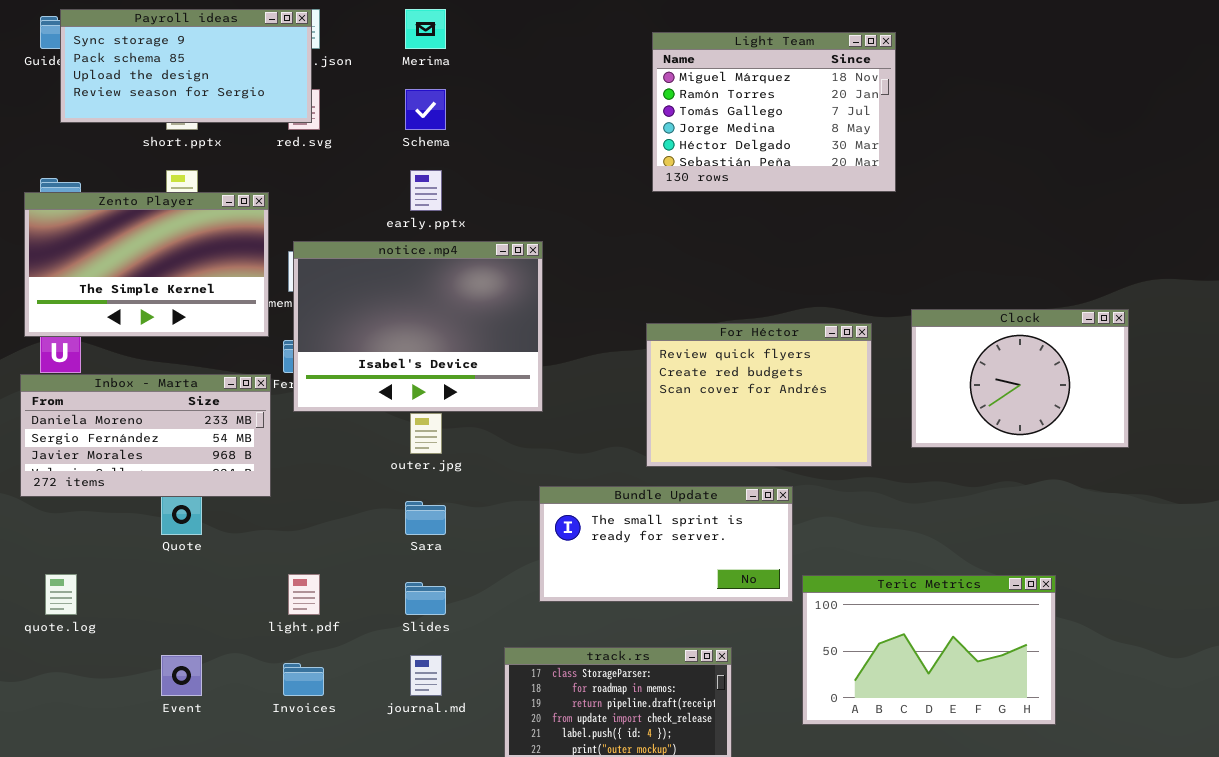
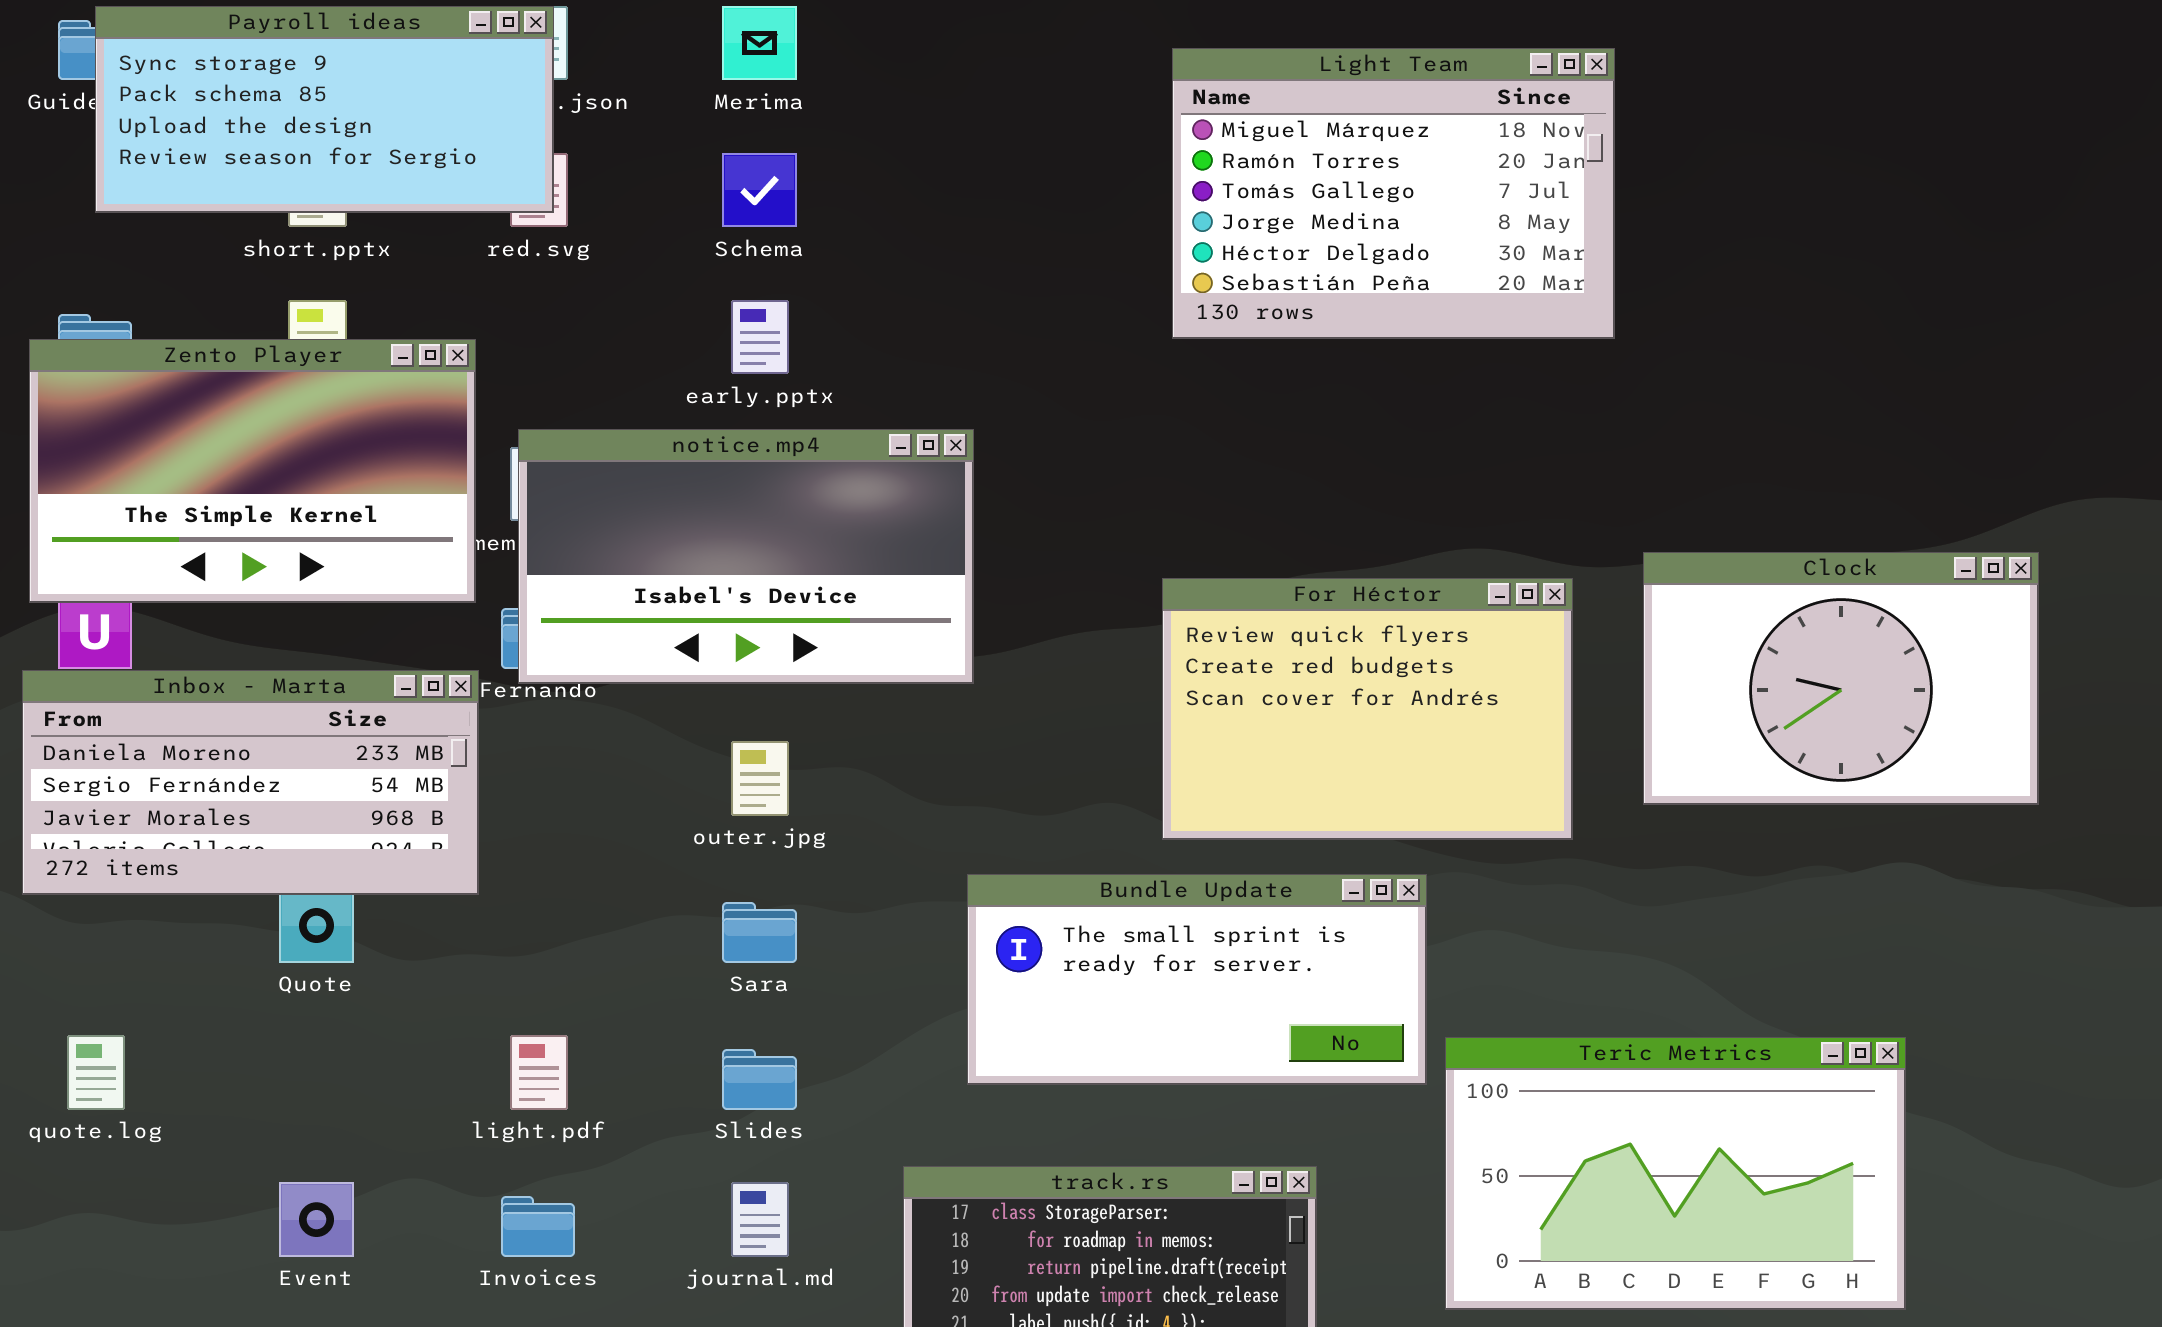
notice.mp4: [293,241,543,412] -> [518,429,974,684], resized

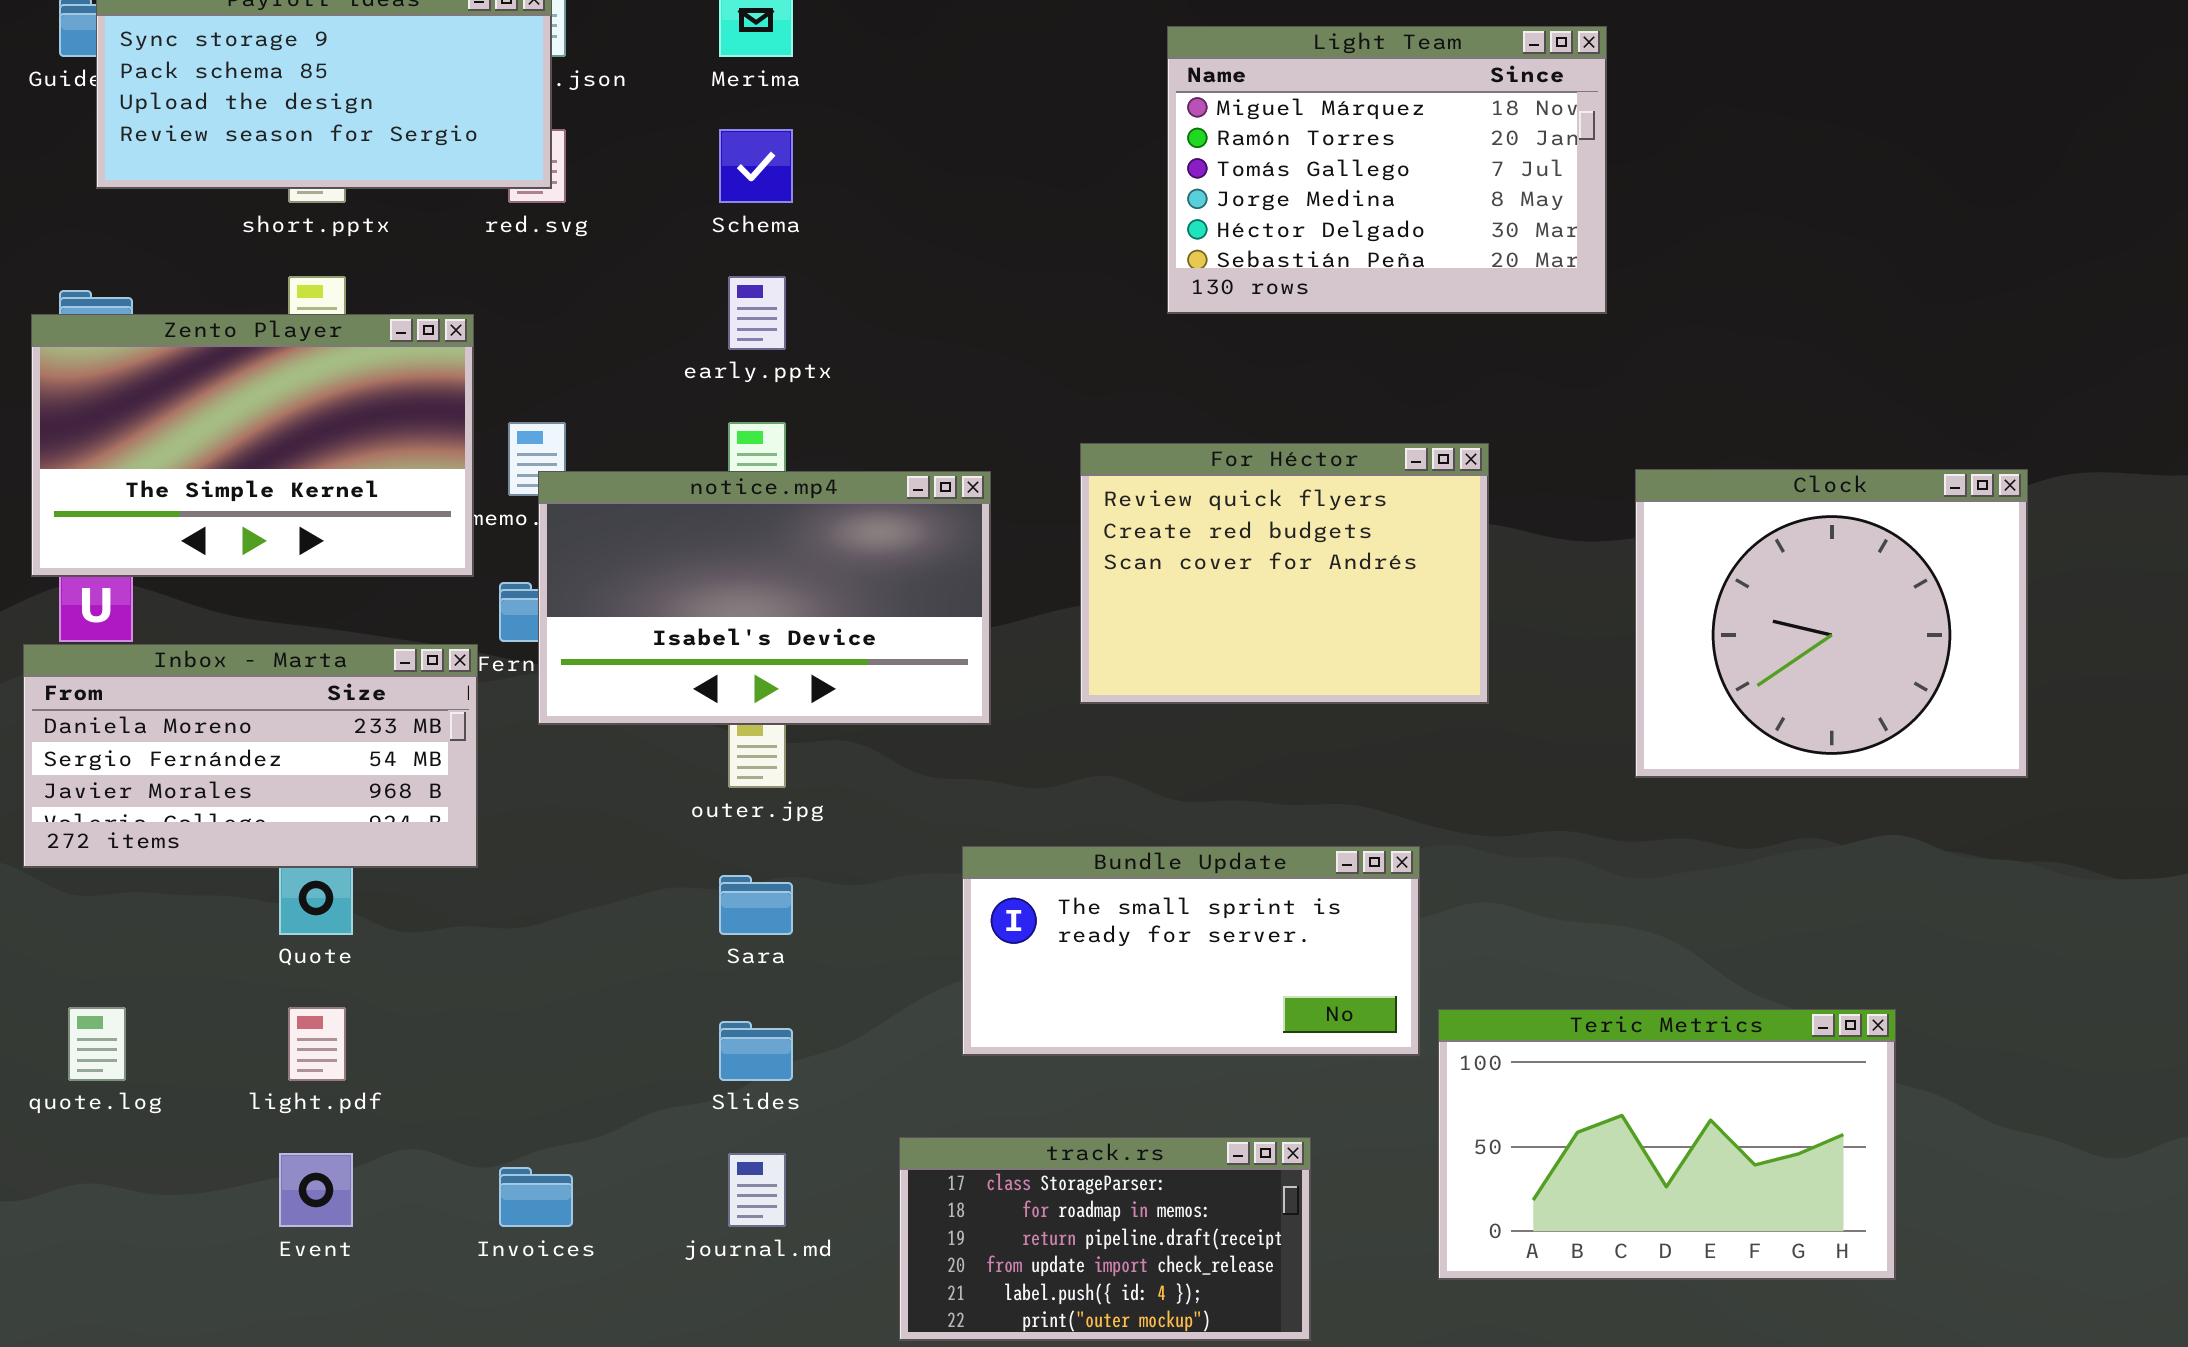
notice.mp4: [518,429,974,684] -> [538,471,991,725], moved
Clock: [1643,552,2039,805] -> [1635,469,2028,778], resized
For Héctor: [1162,578,1573,840] -> [1080,443,1489,704], moved
light.pdf: [510,1035,568,1110] -> [288,1007,346,1081], moved

